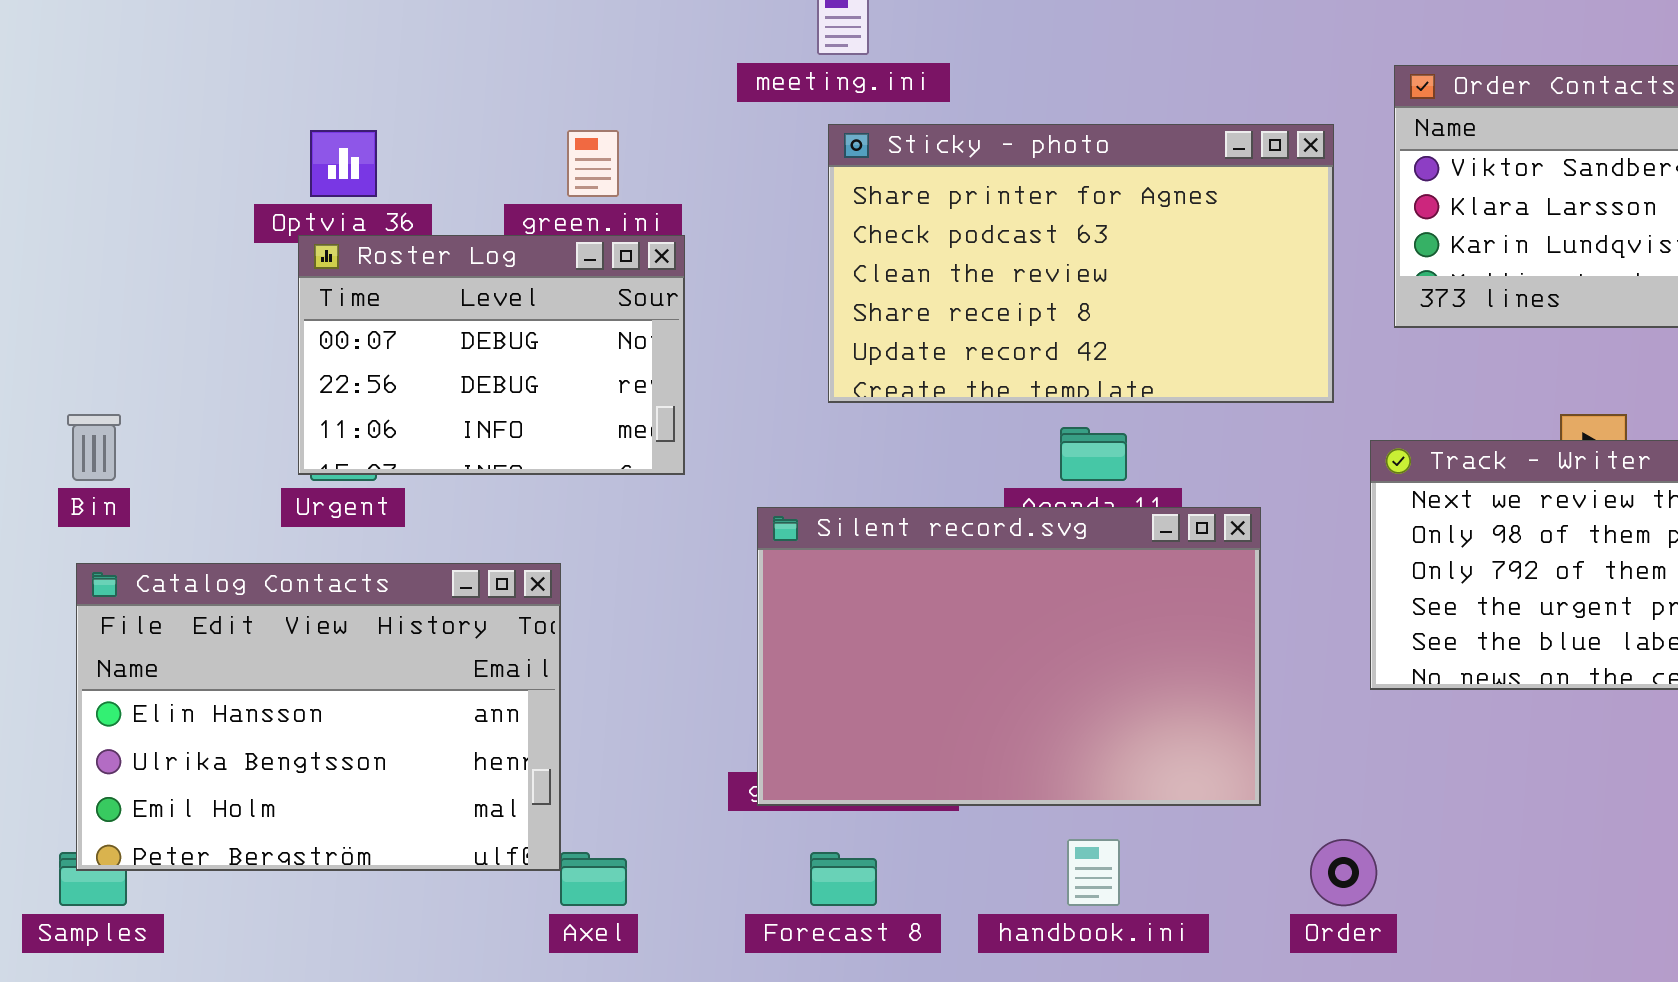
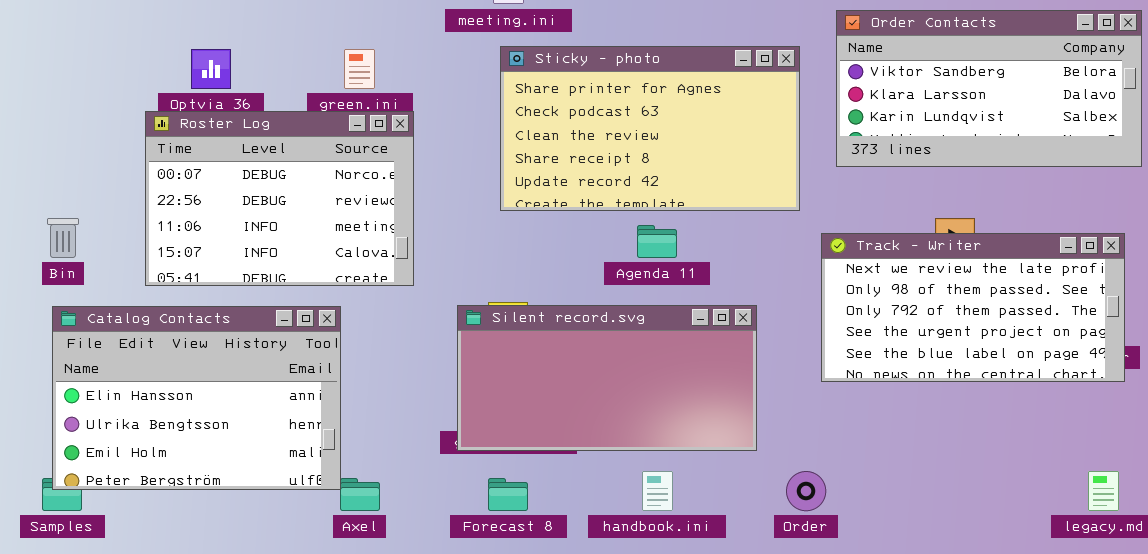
Roster Log: [298,235,685,475] -> [145,111,414,286], resized
Silent record.svg: [757,507,1261,806] -> [457,305,757,451], resized

